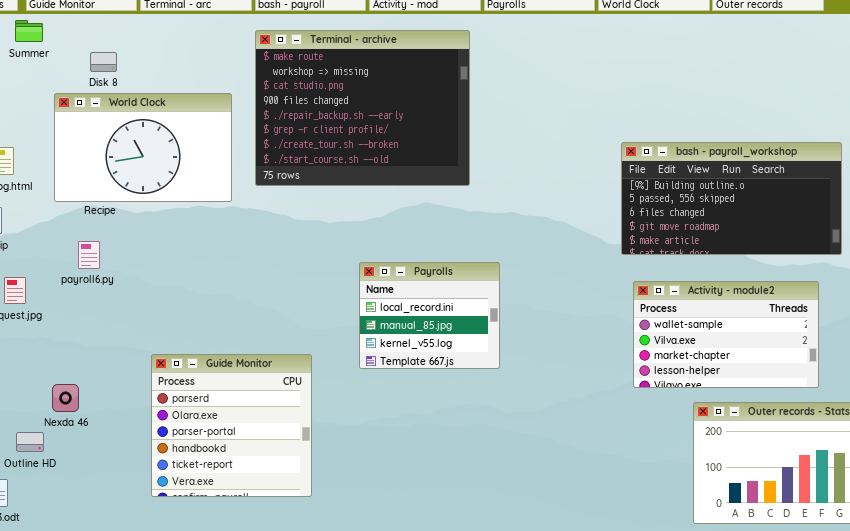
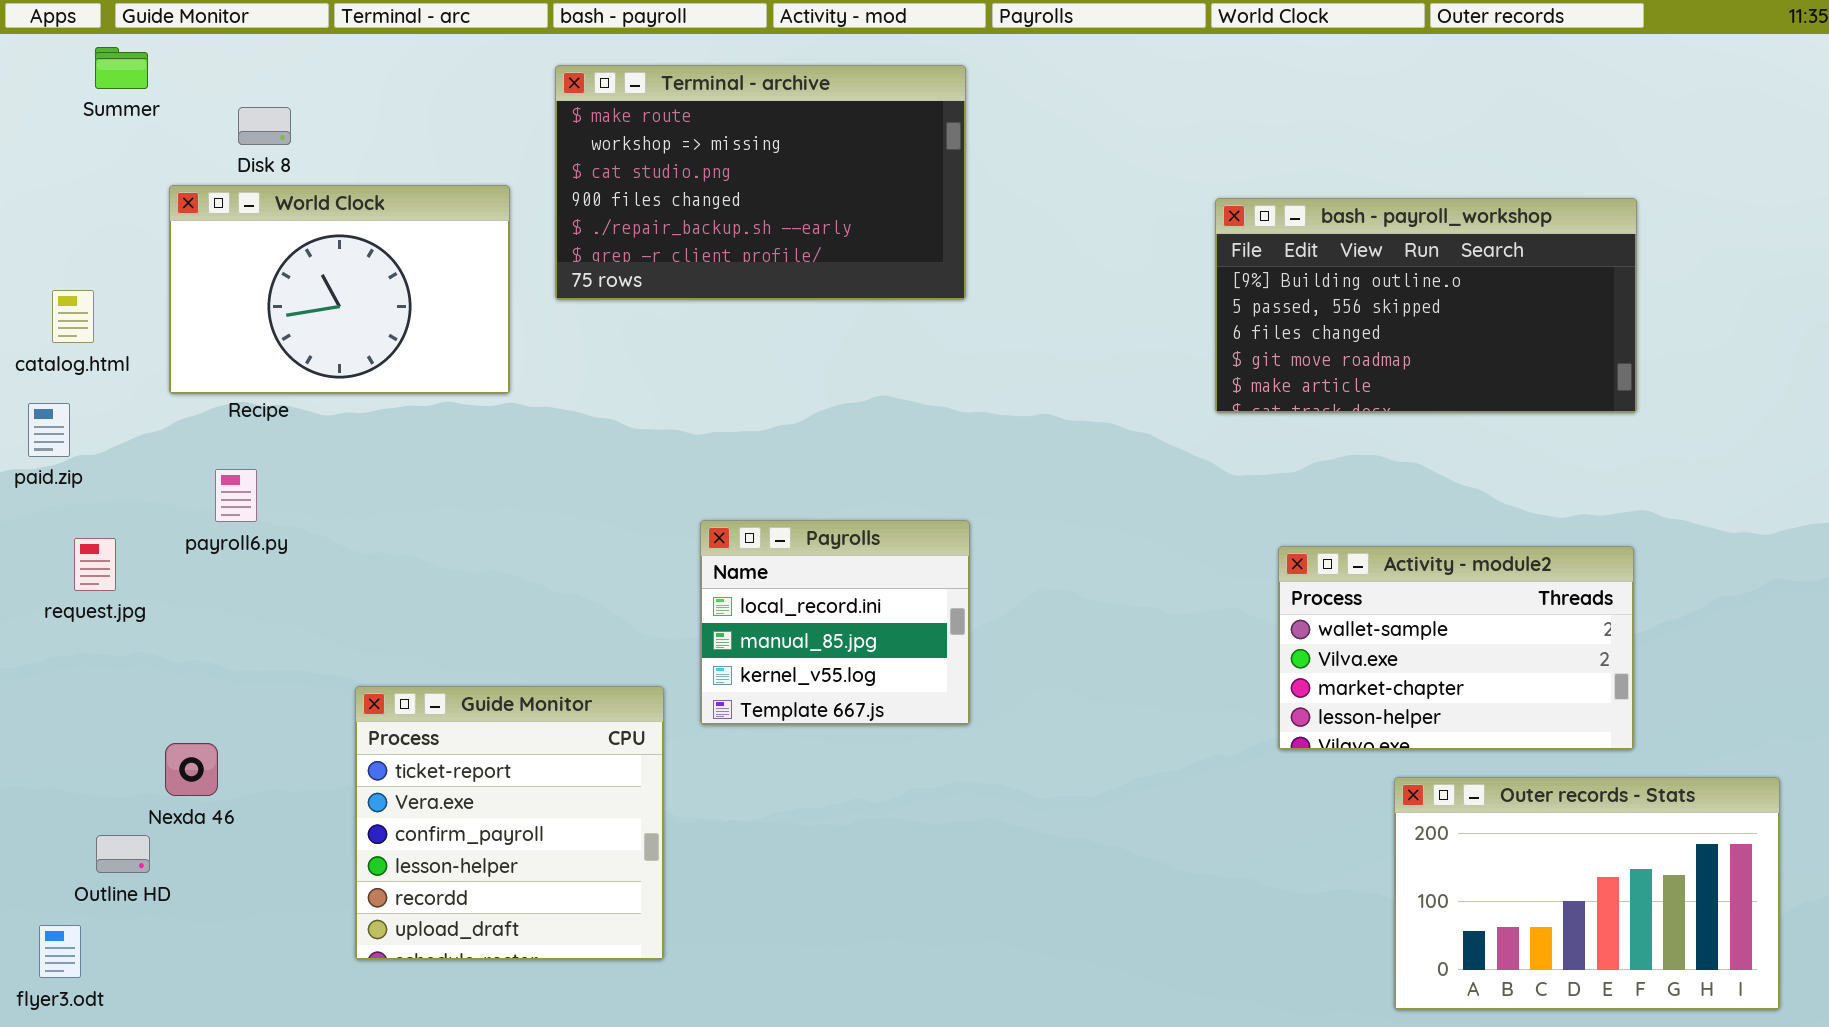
Terminal - archive: [255,30,470,186] -> [555,65,966,300], resized
bash - payroll_workshop: [621,142,842,255] -> [1215,198,1637,413], moved
Payrolls: [359,262,500,369] -> [700,520,970,725], moved
Guide Monitor: [151,354,312,497] -> [355,686,664,960], scrolled down 4 rows

